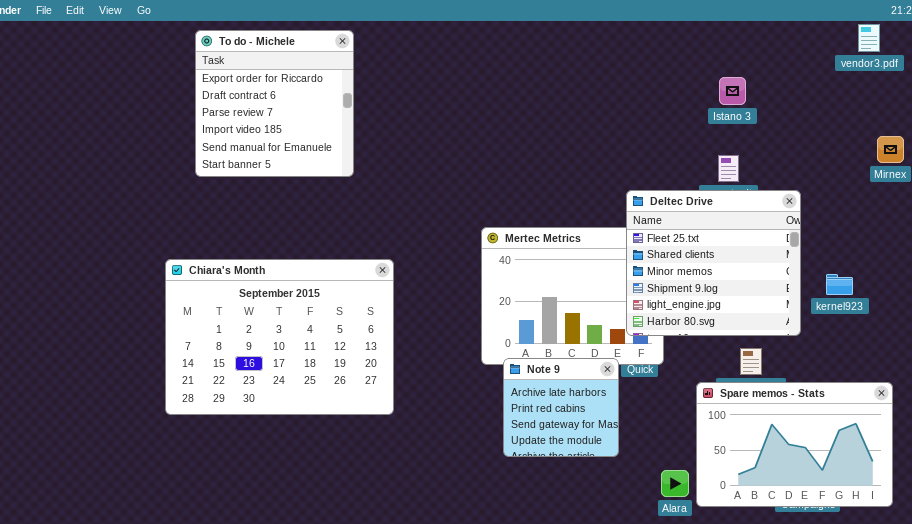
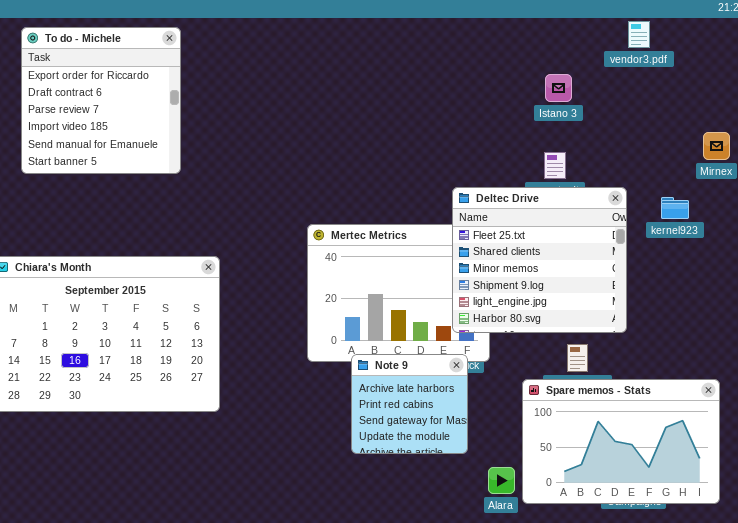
vendor3.pdf: [858,24,880,52] -> [628,21,650,48], moved
kernel923: [826,274,853,295] -> [661,197,689,219], moved
Note 9: [503,358,619,457] -> [351,354,468,454], moved

